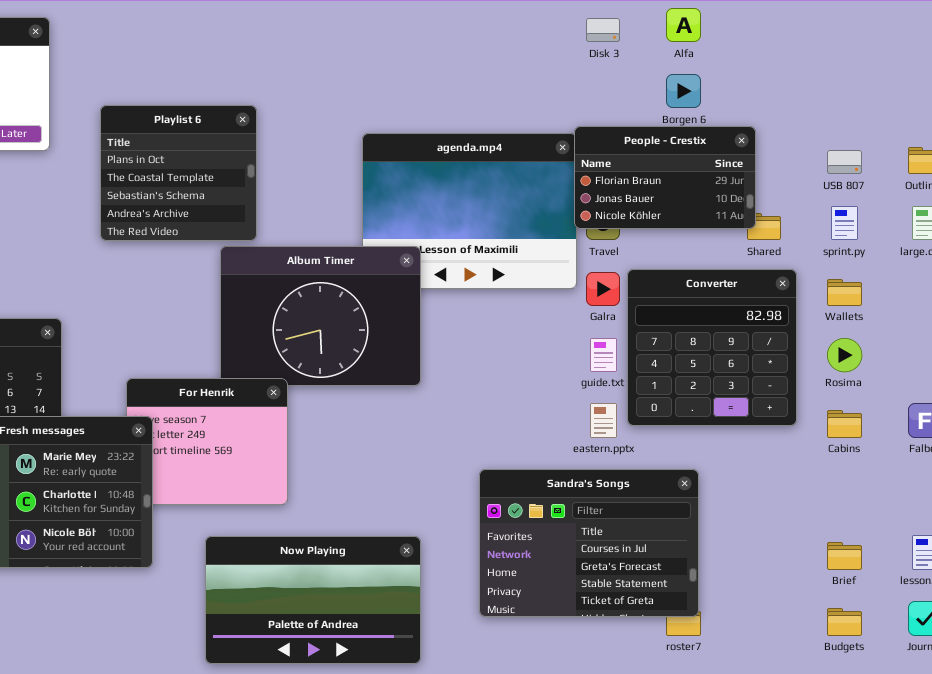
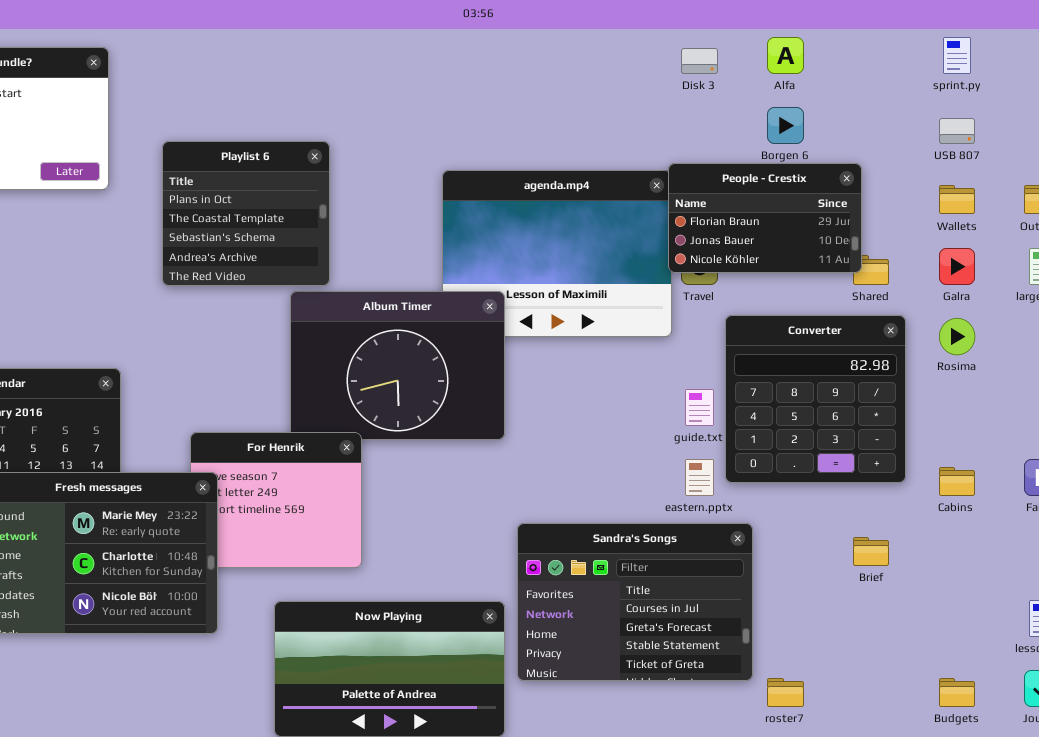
USB 807: [827,150,862,174] -> [939,118,975,144], moved
sprint.py: [831,206,858,240] -> [943,37,971,74], moved
Galra: [586,272,620,306] -> [939,248,975,285], moved
Wallets: [827,279,862,306] -> [939,185,975,214], moved
Rosima: [827,338,862,372] -> [939,318,975,355], moved
Sandra's Songs: [479,469,699,617] -> [517,523,753,681], moved
Brief: [827,542,862,570] -> [853,537,889,566], moved

